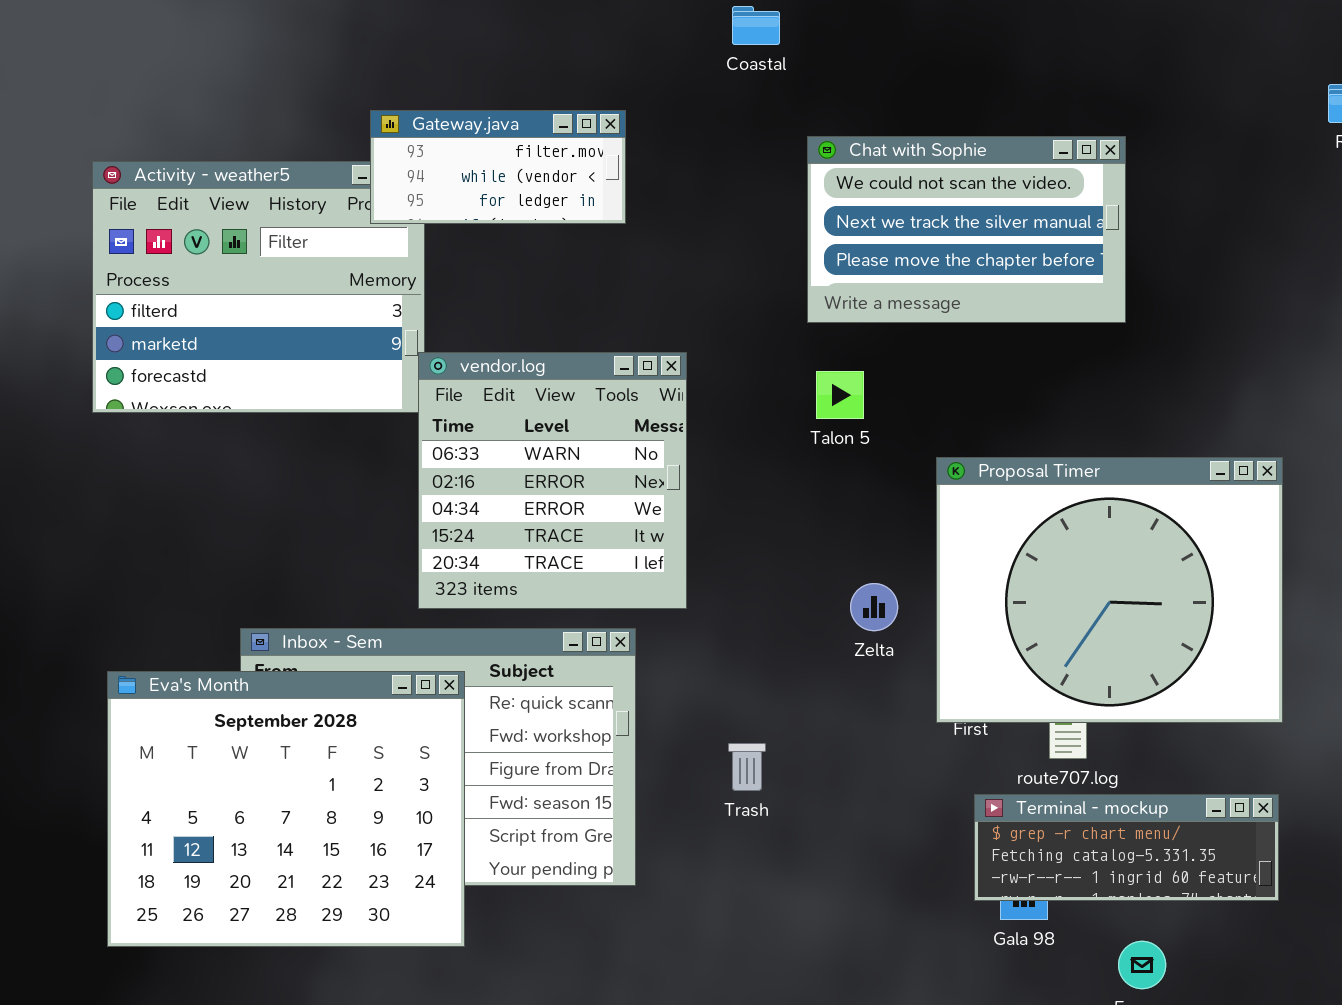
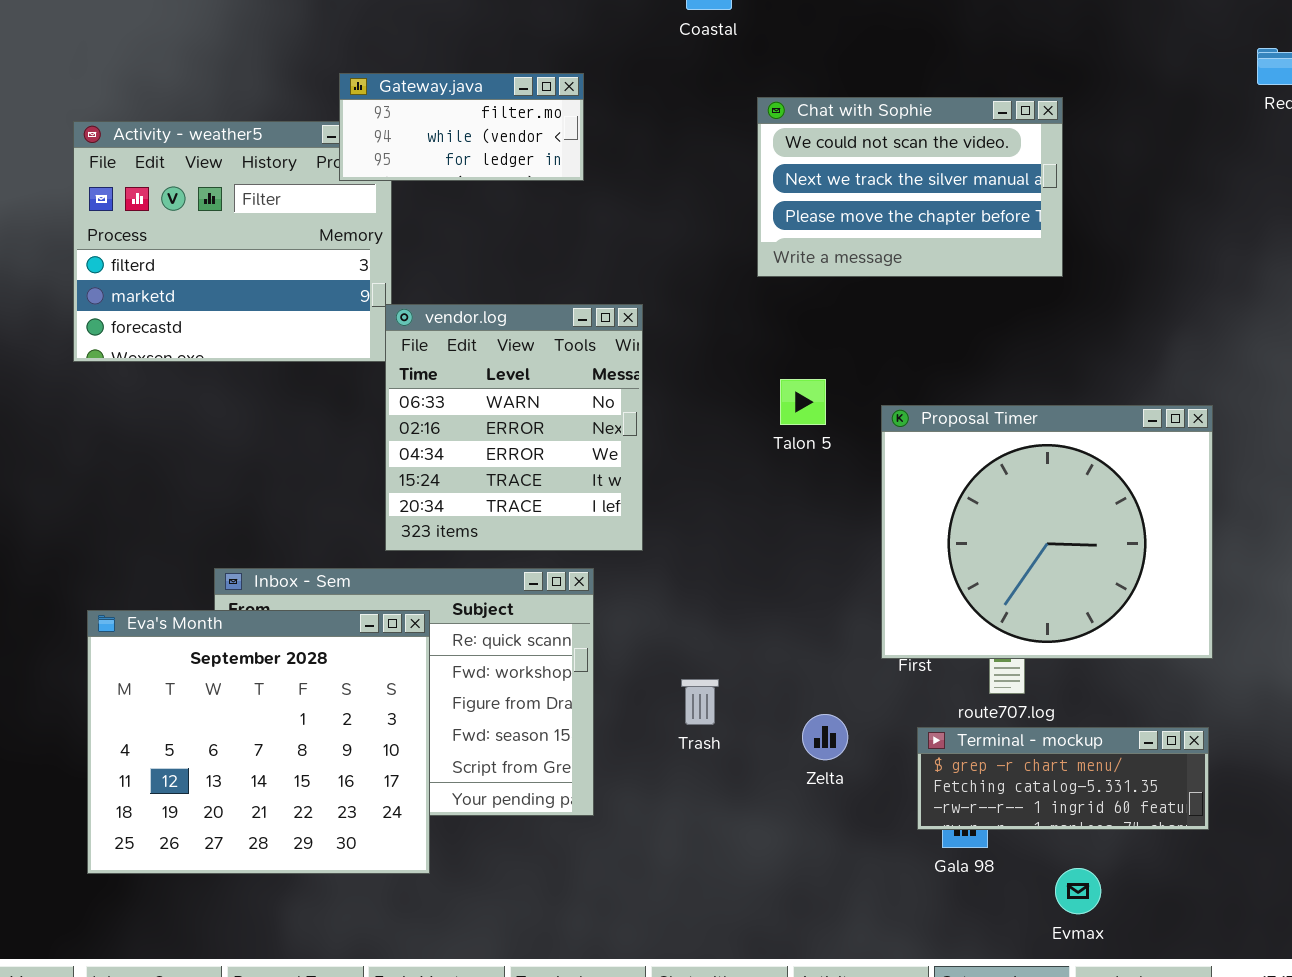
Talon 5: [816,371,864,419] -> [780,379,826,425], moved
Zelta: [850,583,898,631] -> [802,714,848,760], moved

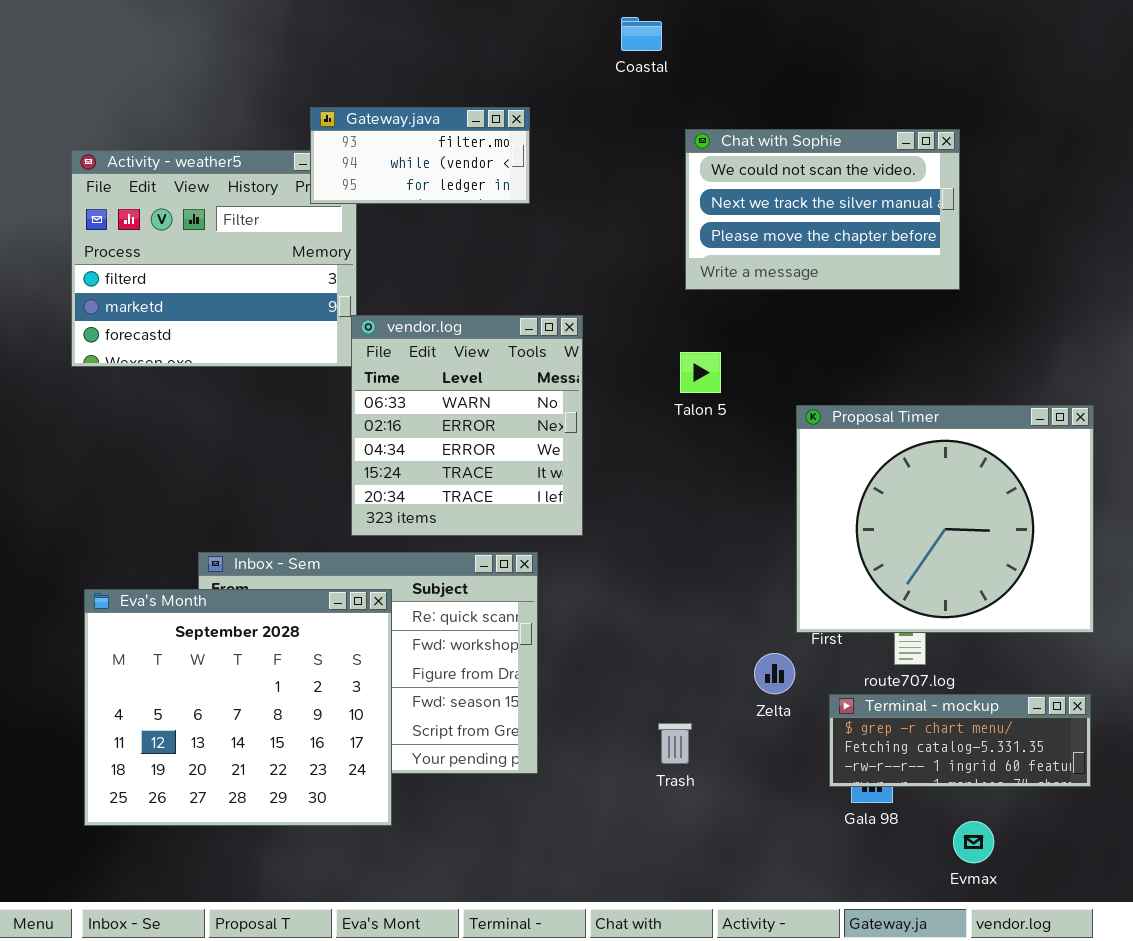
Talon 5: [780,379,826,425] -> [680,352,721,393], moved
Trash: [681,679,719,725] -> [658,723,692,764], moved
Zelta: [802,714,848,760] -> [754,653,795,694], moved

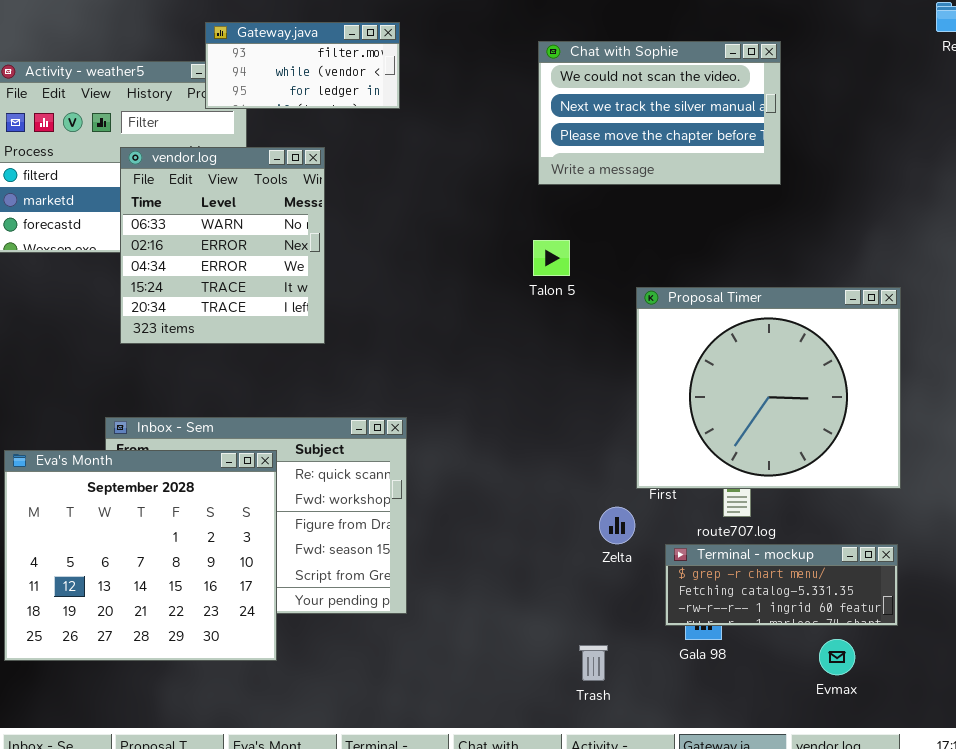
vendor.log: [351,315,583,536] -> [120,147,325,344], moved
Trash: [658,723,692,764] -> [579,645,608,681], moved
Evmax: [953,821,994,863] -> [819,639,855,675], moved

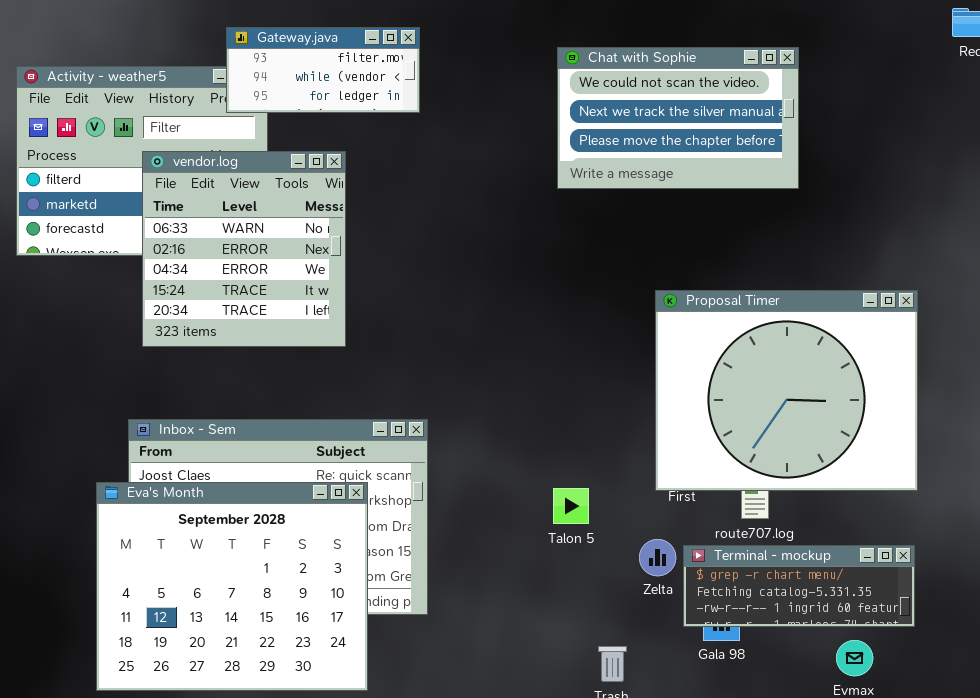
Talon 5: [533,240,570,276] -> [553,488,589,524], moved
Eva's Month: [4,450,277,661] -> [96,482,368,691], moved
Zelta: [599,507,635,544] -> [639,539,676,576], moved

